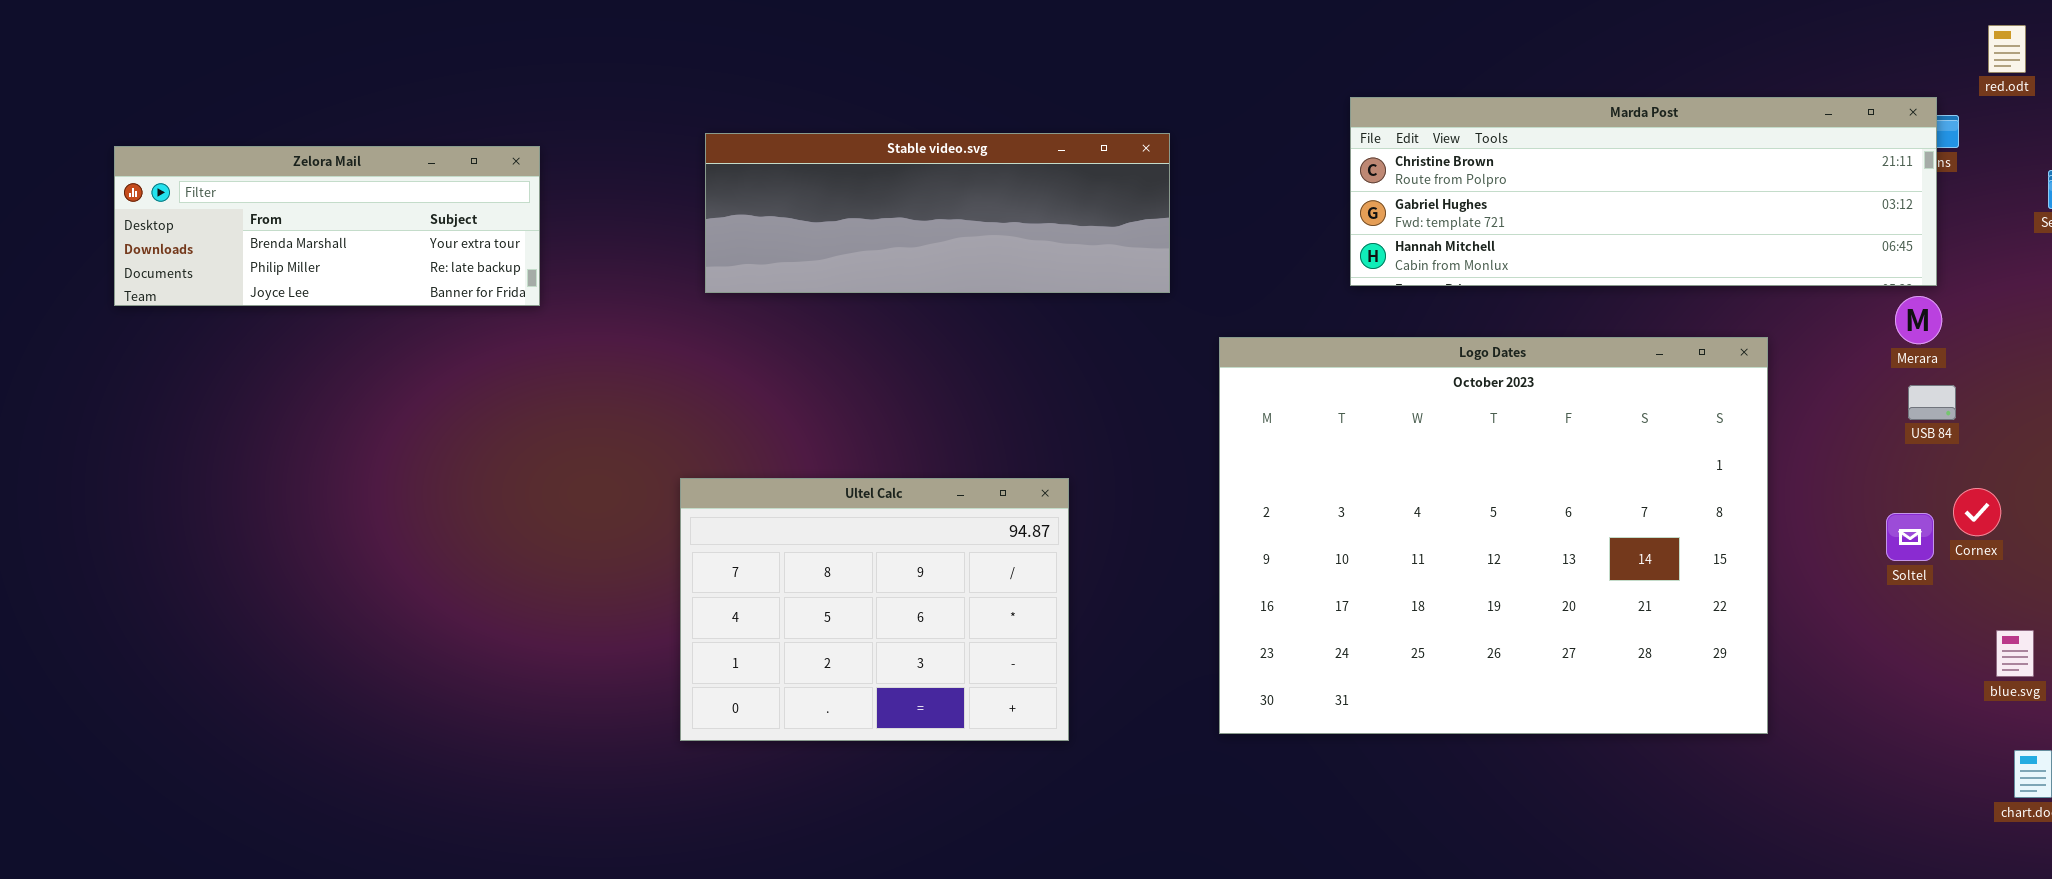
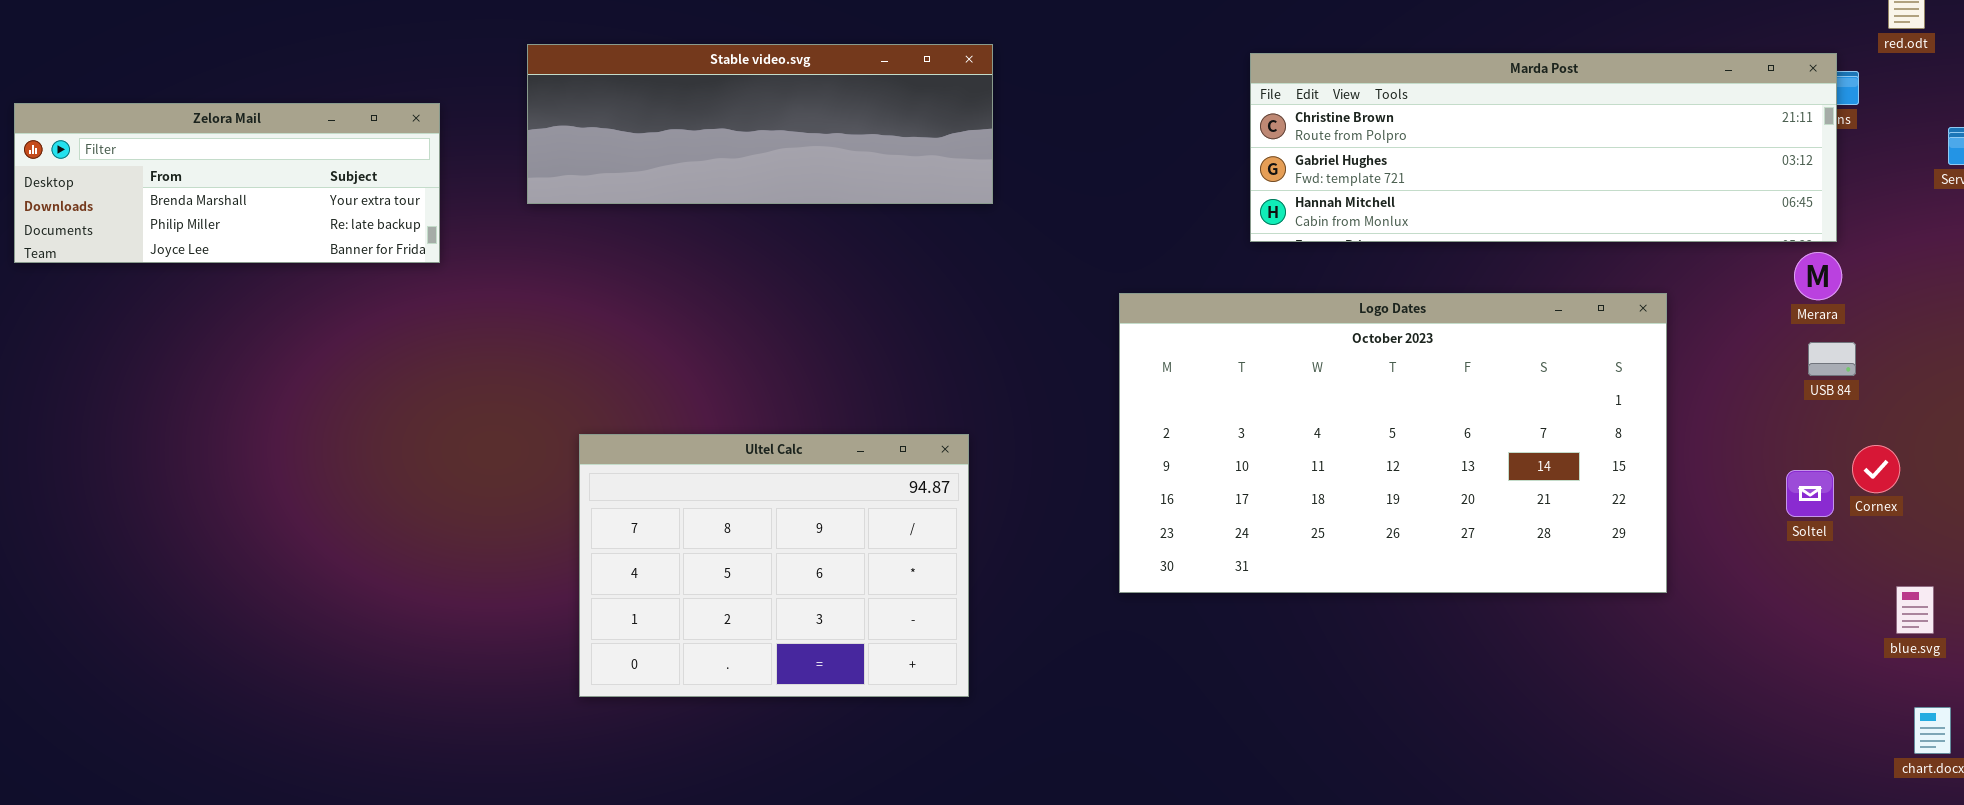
Stable video.svg: [705,133,1170,293] -> [527,44,993,204], moved
Logo Dates: [1219,337,1768,734] -> [1119,293,1667,593], resized

